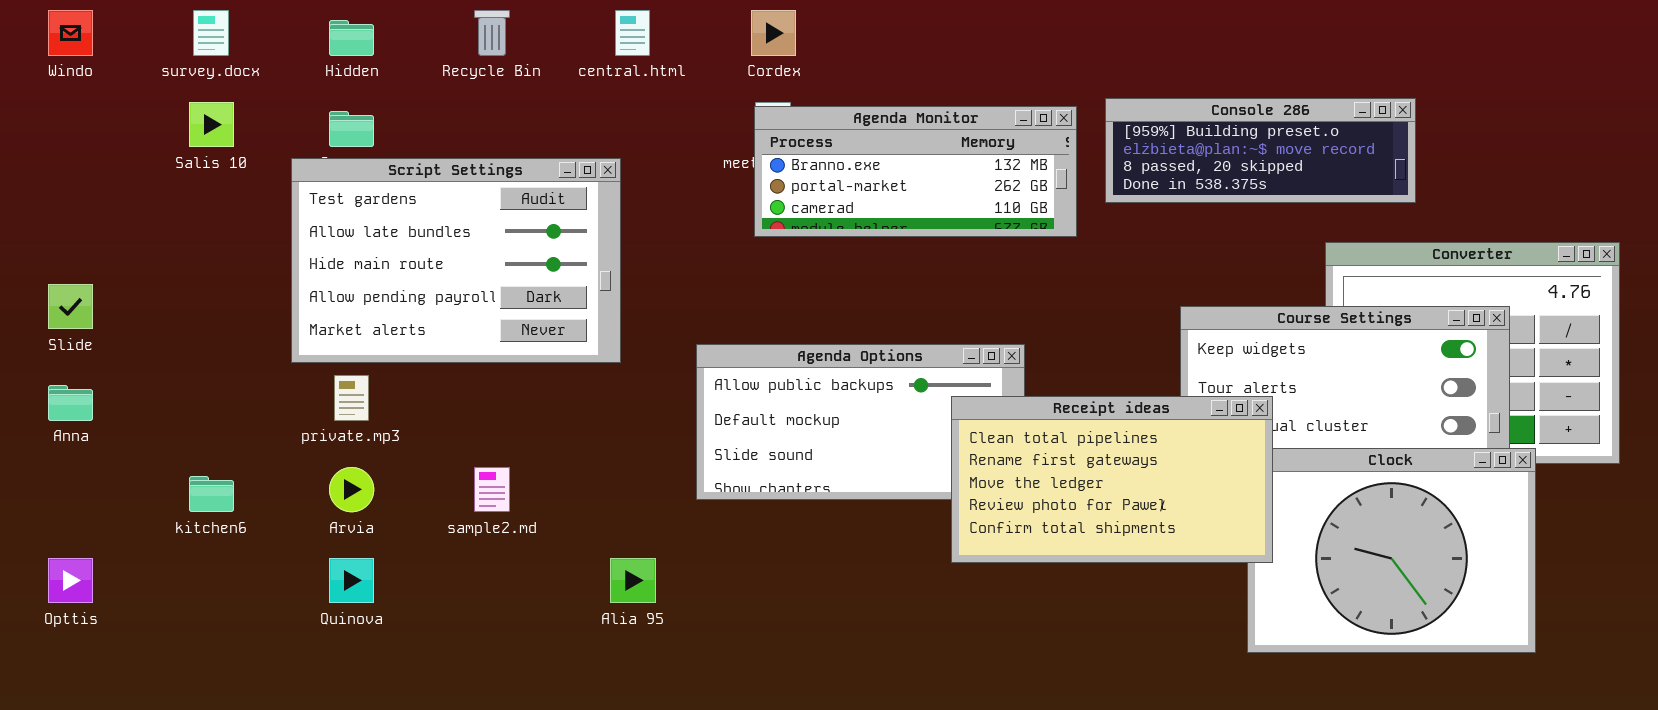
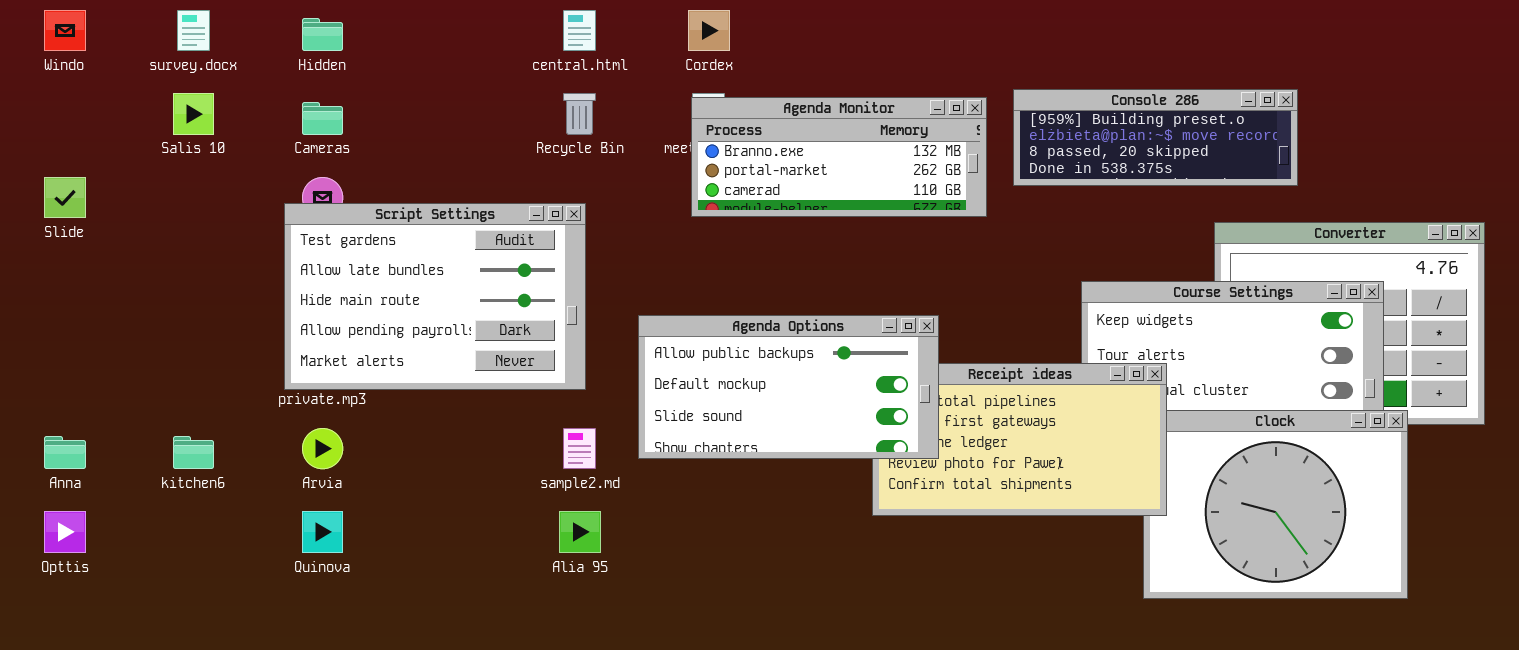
Recycle Bin: [474,10,510,56] -> [563,93,596,135], moved
Script Settings: [291,158,621,363] -> [284,203,586,390], moved
Slide: [48,284,93,329] -> [44,177,86,218], moved
Agenda Options: [696,344,1025,500] -> [638,315,939,459], raised
Anna: [48,385,93,421] -> [44,436,86,469], moved
sample2.md: [474,467,510,512] -> [563,428,596,469], moved

